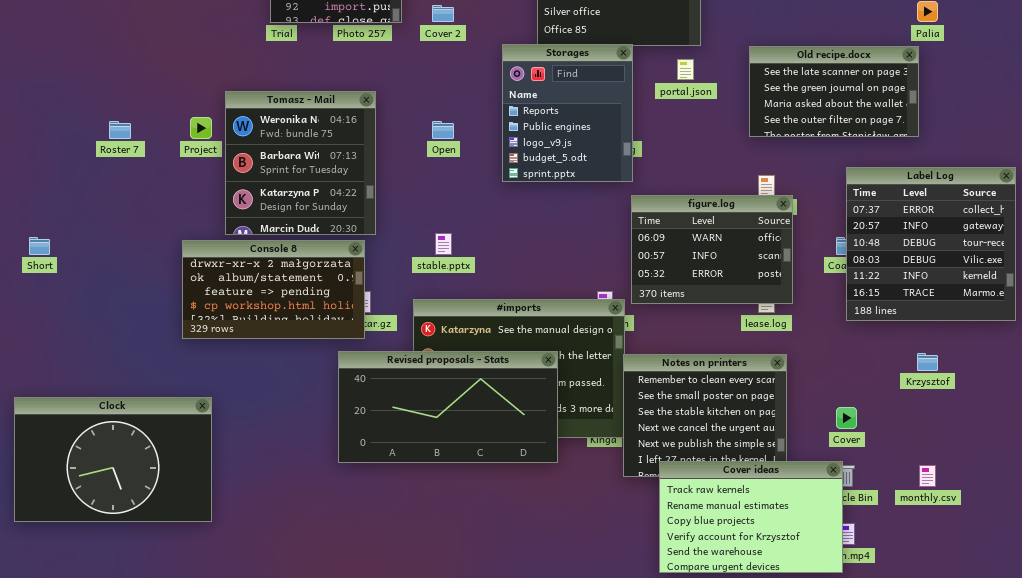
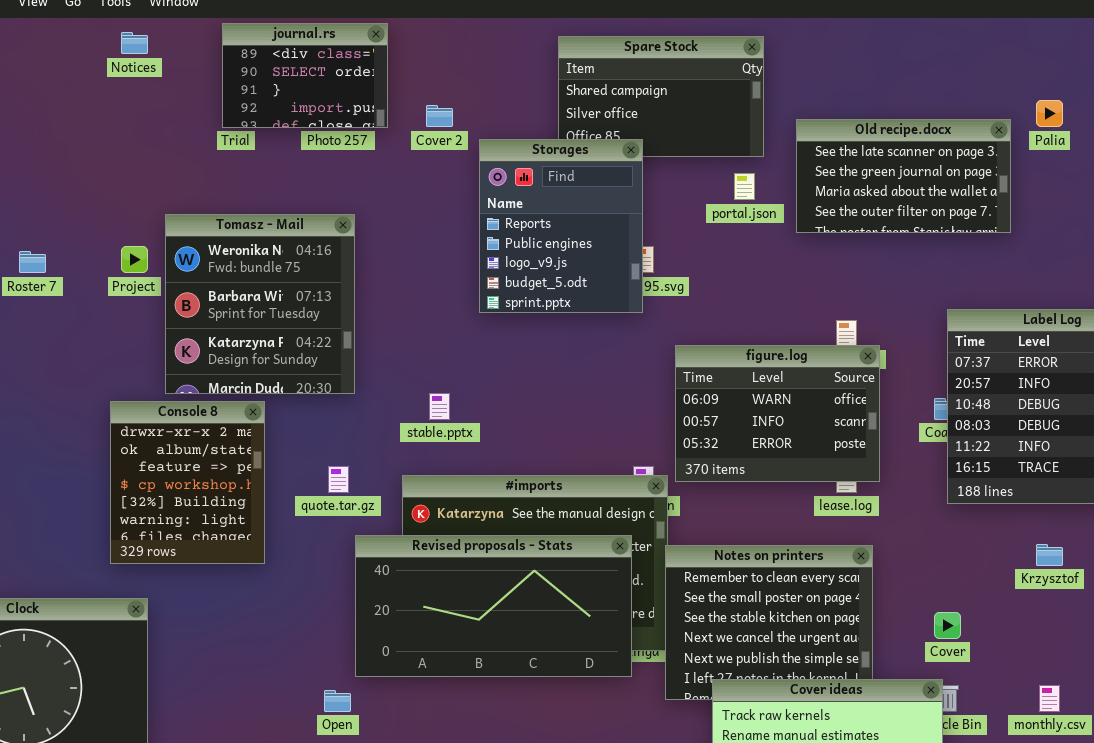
Storages: [502,44,633,182] -> [479,139,643,313], moved
Old recipe.docx: [749,46,919,137] -> [796,119,1011,233], moved
Open: [432,121,454,139] -> [324,690,351,712], moved
Console 8: [182,240,365,339] -> [110,401,265,564], resized
Revised proposals - Stats: [338,351,558,463] -> [355,535,632,677], moved

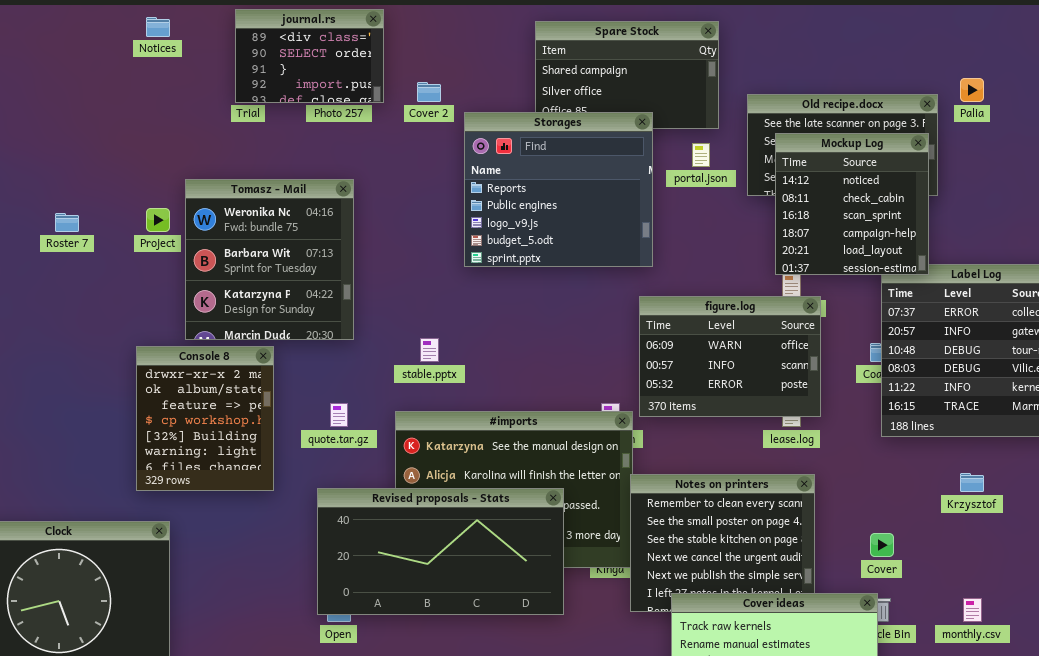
Storages: [479,139,643,313] -> [464,112,653,267], resized
Mockup Log: none -> [775,133,929,275], opened
Revised proposals - Stats: [355,535,632,677] -> [317,488,564,615], moved

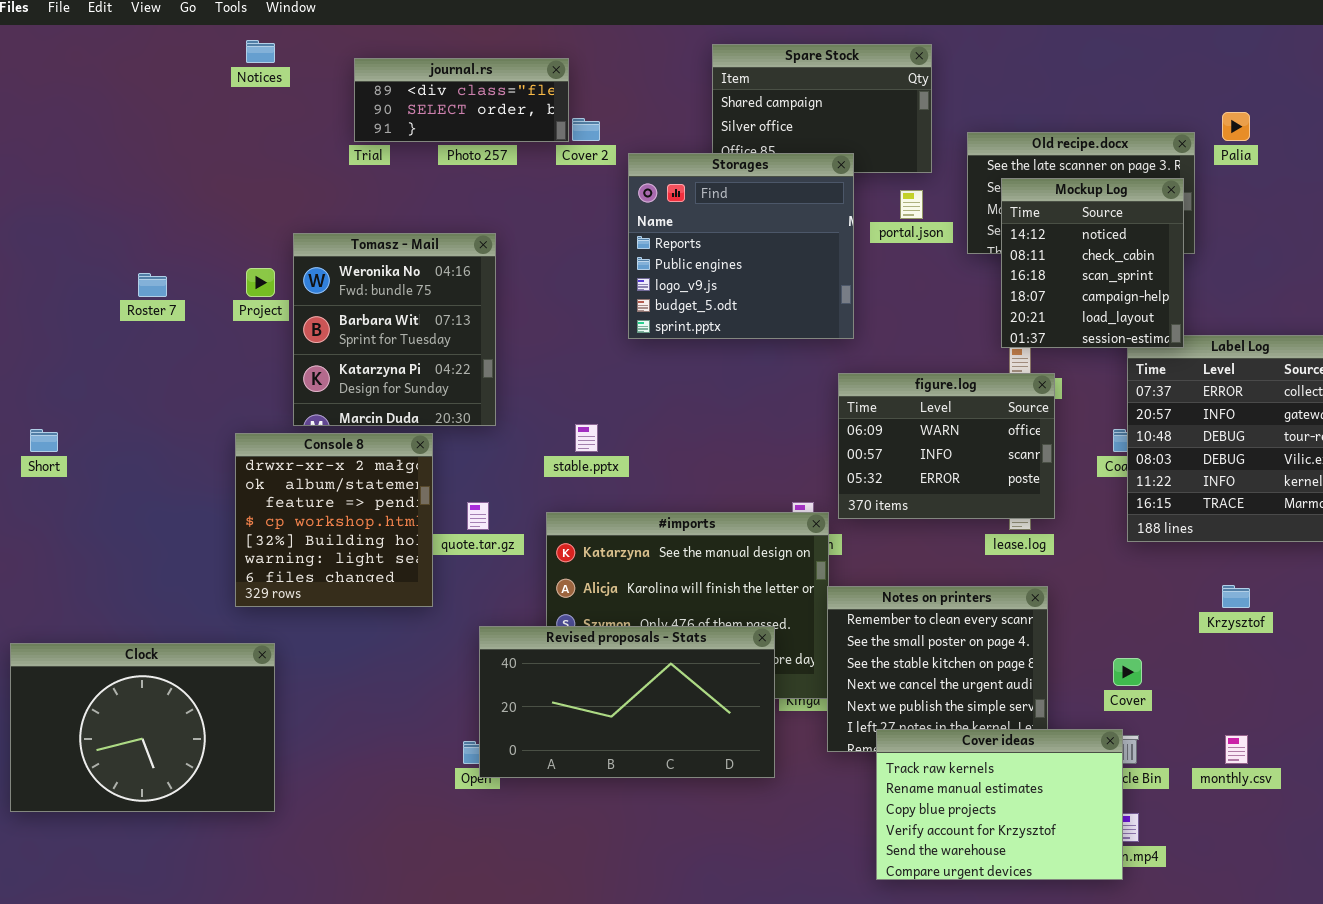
journal.rs: [235,9,384,103] -> [354,58,569,142], resized
Console 8: [136,346,274,491] -> [235,433,433,607], resized
Revised proposals - Stats: [317,488,564,615] -> [479,626,775,778], moved

